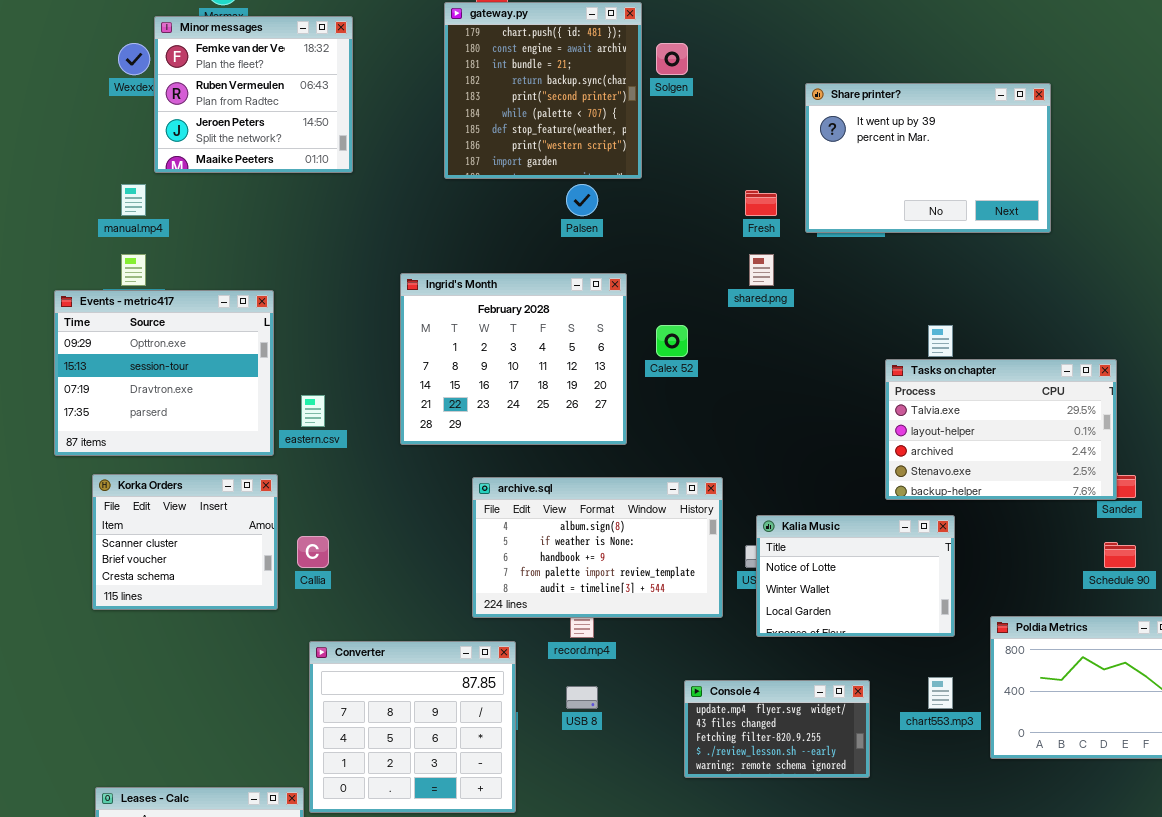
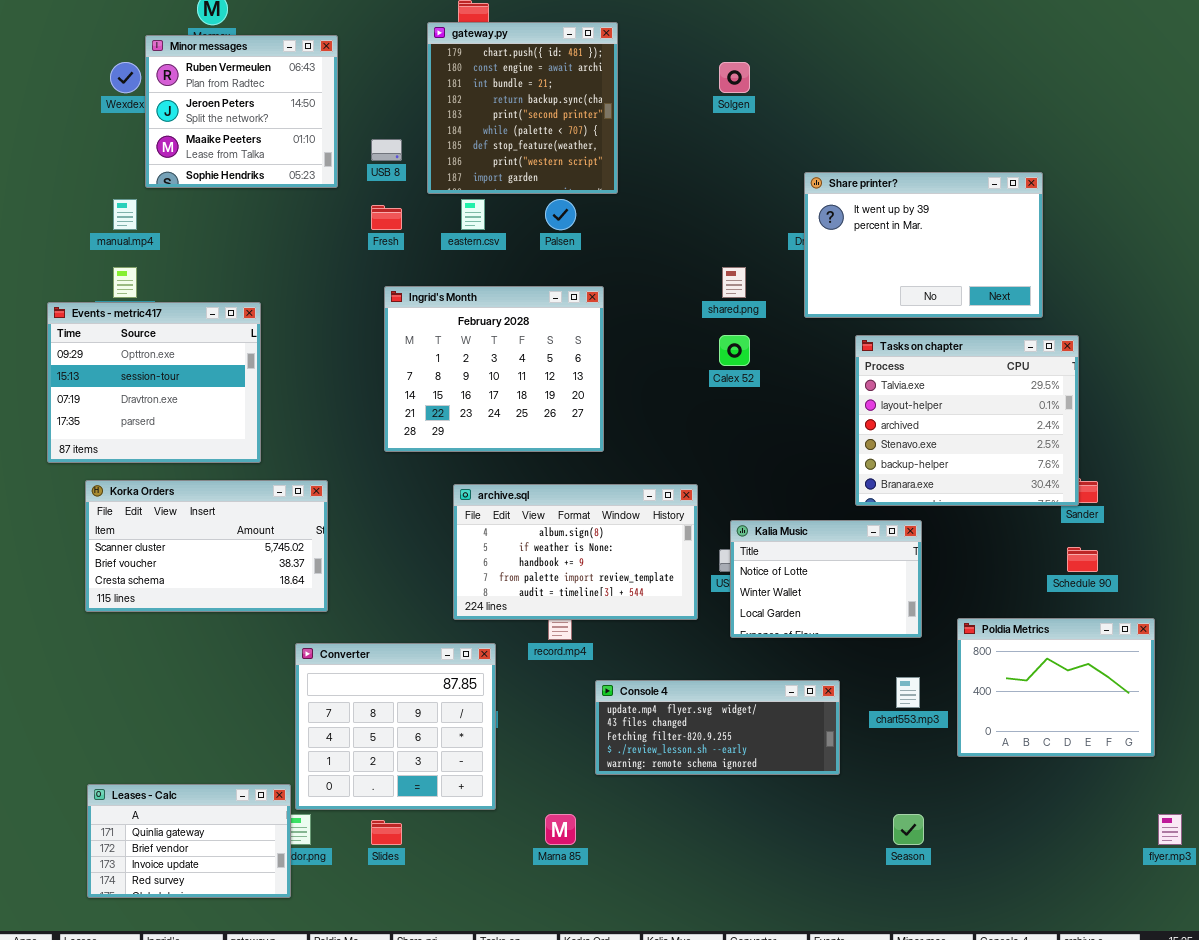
Minor messages: [154,16,353,173] -> [145,35,338,188], scrolled down 1 row
Solgen: [656,43,688,75] -> [719,62,750,93], moved
Share printer?: [805,83,1051,233] -> [804,172,1043,318], moved
Fresh: [745,190,777,216] -> [371,205,402,230], moved
Calex 52: [656,325,688,357] -> [719,335,750,366], moved
Tasks on chapter: [885,359,1117,500] -> [855,335,1079,506], resized
eastern.csv: [301,395,325,427] -> [461,199,485,230], moved
Korka Orders: [92,474,278,610] -> [85,480,328,612], resized
Console 4: [684,680,870,778] -> [595,680,840,775], resized
USB 8: [566,686,598,709] -> [371,139,402,161], moved

